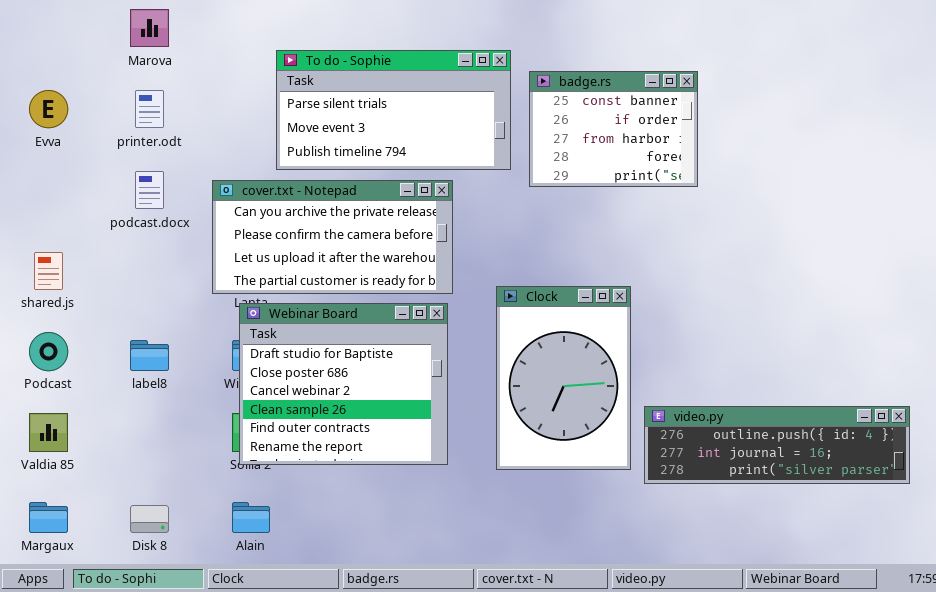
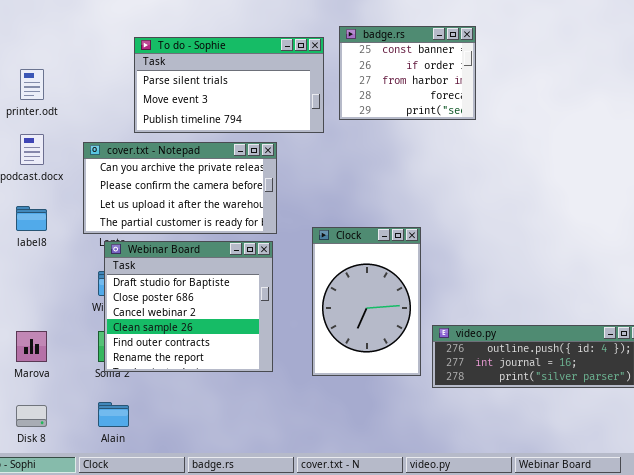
Marova: [130,9,169,47] -> [16,331,47,362], moved
badge.rs: [529,71,698,187] -> [339,26,476,120], moved
label8: [130,340,169,371] -> [16,206,47,231], moved

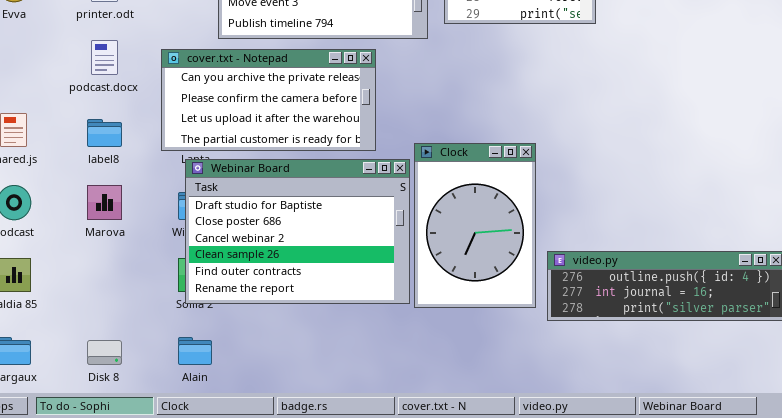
Webinar Board: [104,241,273,372] -> [185,159,410,304], resized
Marova: [16,331,47,362] -> [87,185,122,220], moved

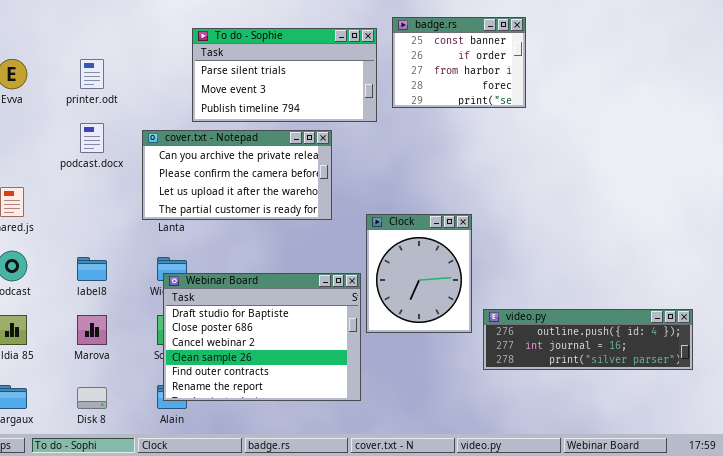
label8: [87,119,122,147] -> [77,257,107,281], moved
Clock: [414,143,536,308] -> [366,214,472,333], resized
Webinar Board: [185,159,410,304] -> [163,273,361,401], moved
Marova: [87,185,122,220] -> [77,315,107,345], moved

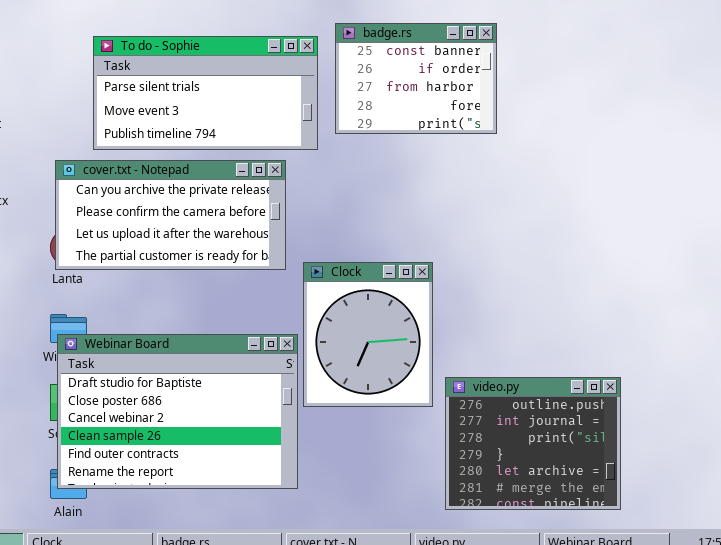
cover.txt - Notepad: [142,130,332,220] -> [55,160,286,270], moved
video.py: [483,309,693,370] -> [445,377,621,510], resized

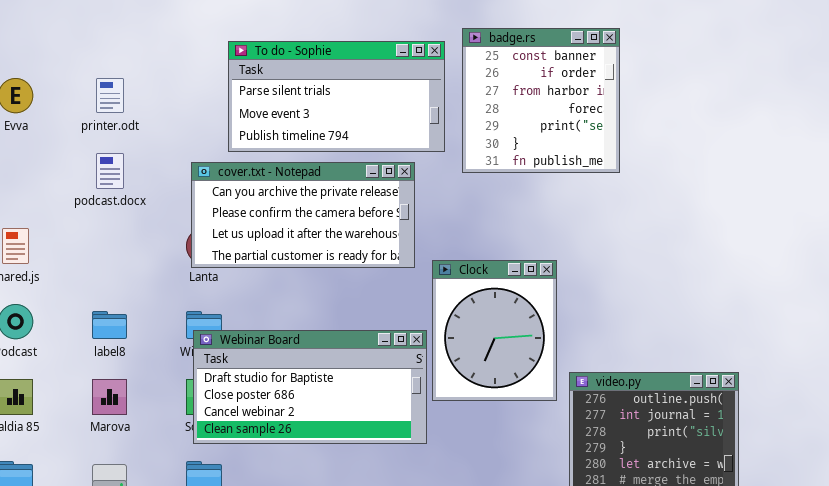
badge.rs: [335,23,497,134] -> [462,28,620,173], resized
Webinar Board: [57,334,298,489] -> [193,330,427,444], resized

